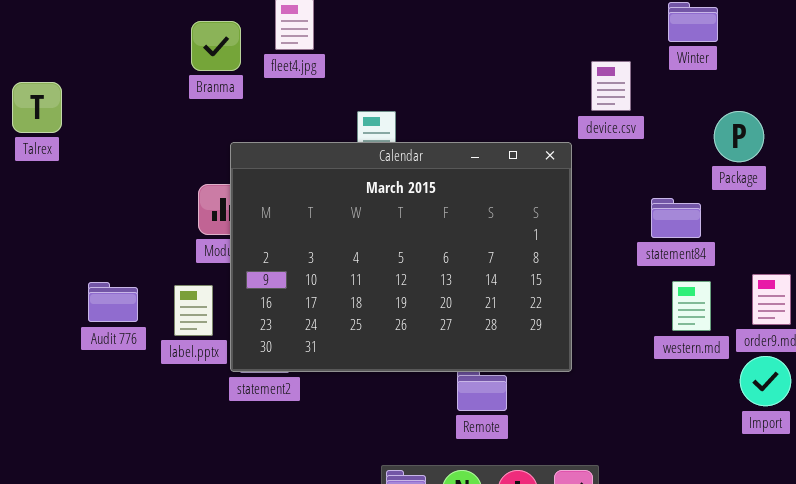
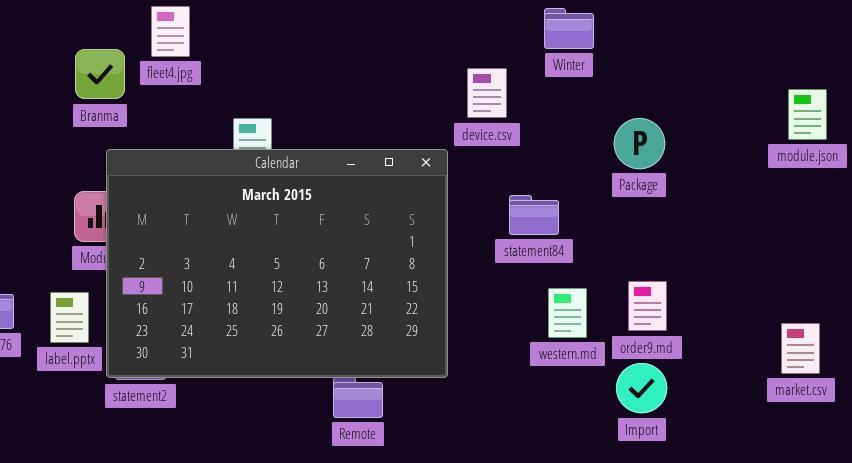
Branma: [191,21,241,71] -> [75,49,125,99], moved
Package: [714,111,764,162] -> [614,118,665,169], moved
statement84: [651,198,701,238] -> [509,195,559,235], moved

